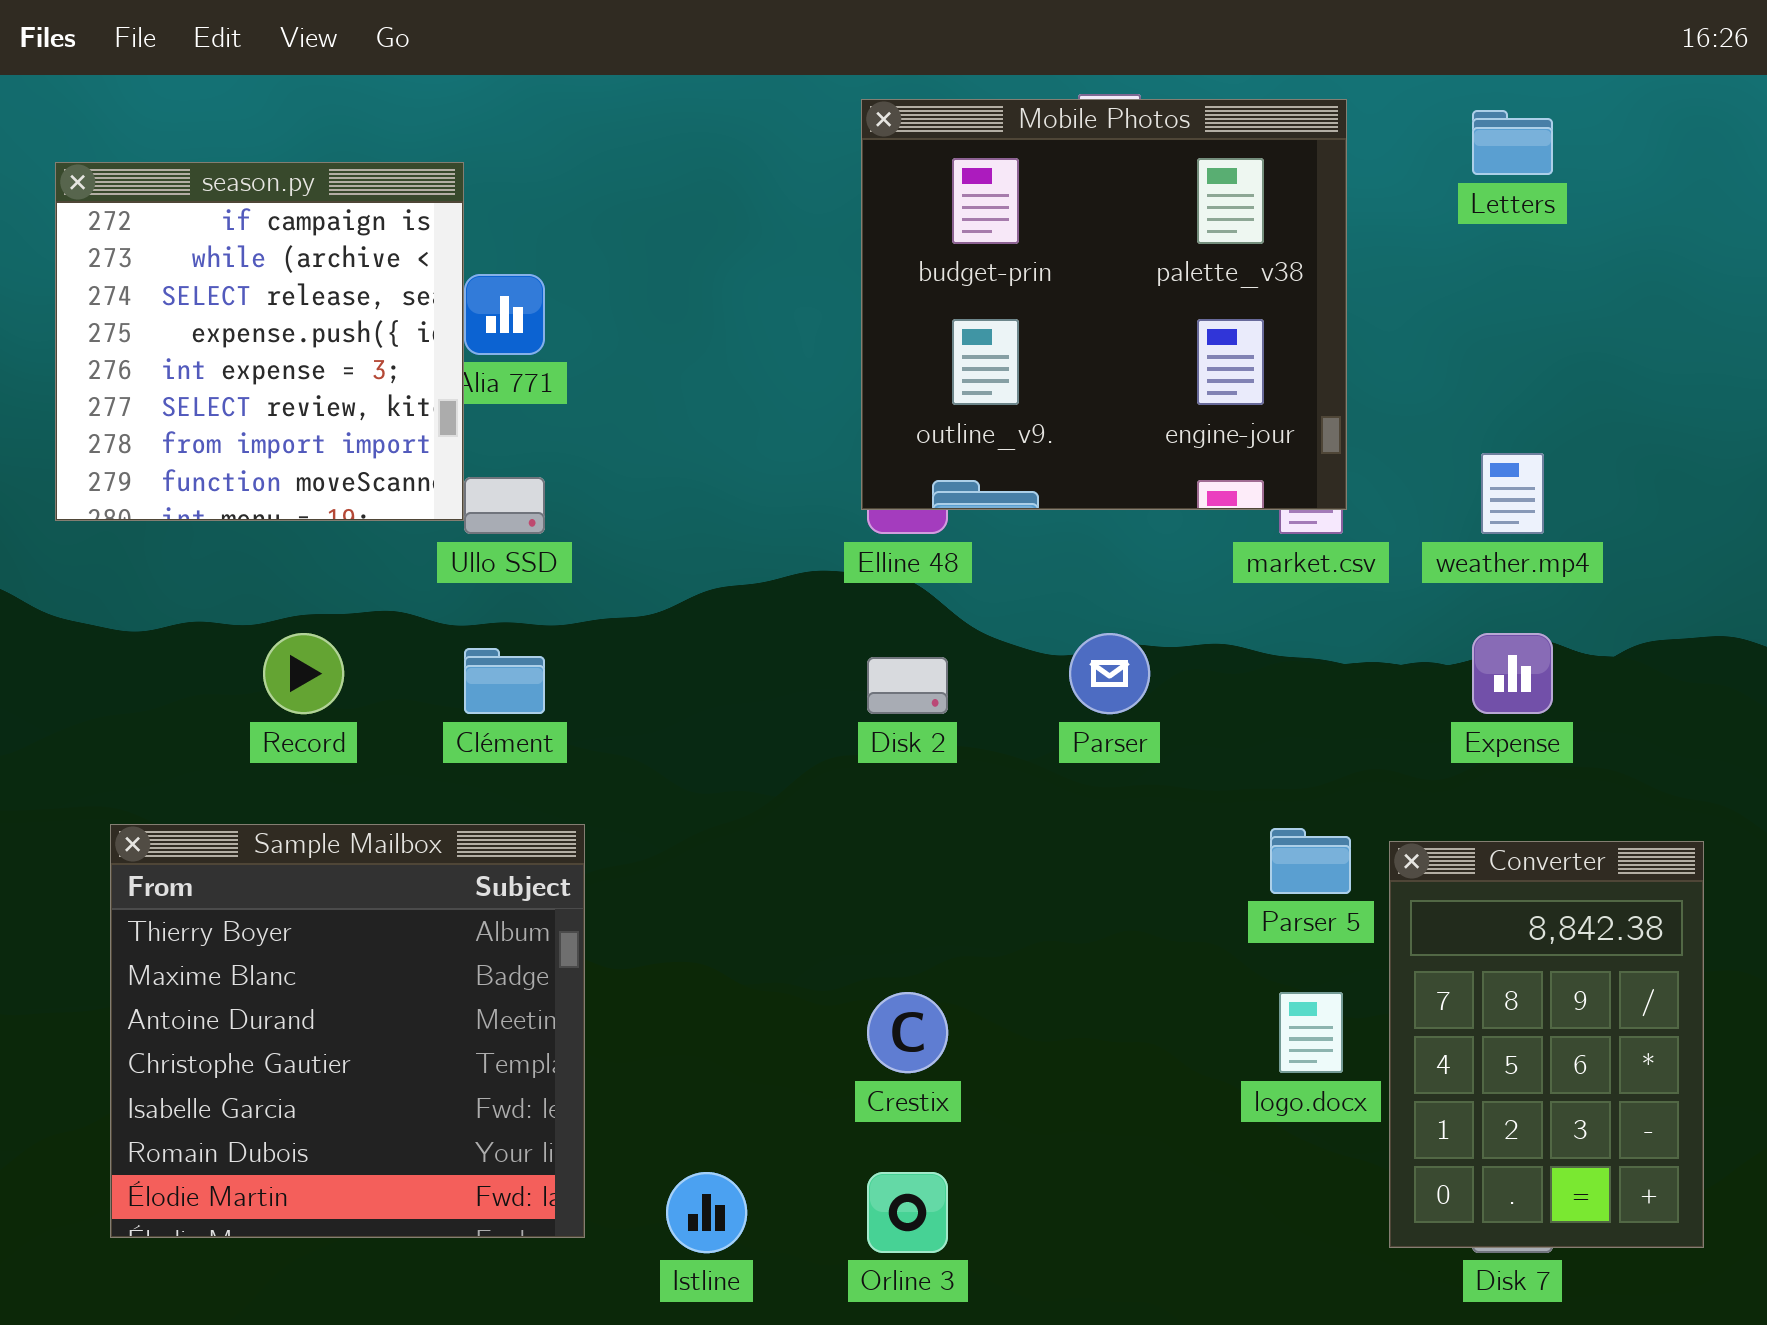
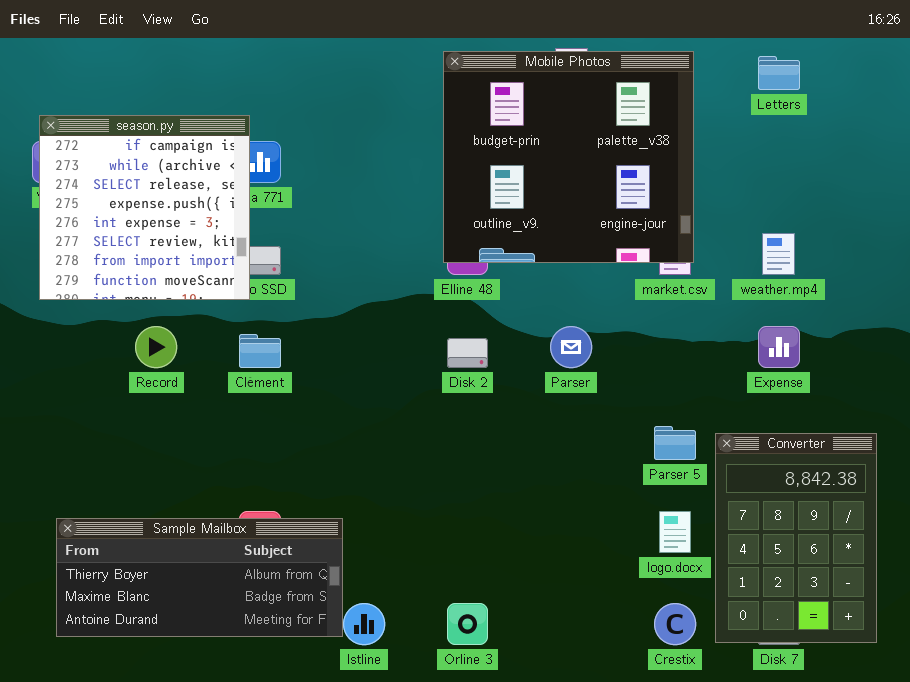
season.py: [55,162,464,521] -> [39,115,250,300], moved
Sample Mailbox: [110,824,585,1238] -> [56,518,343,637], resized
Crestix: [867,992,948,1073] -> [654,603,696,645], moved

